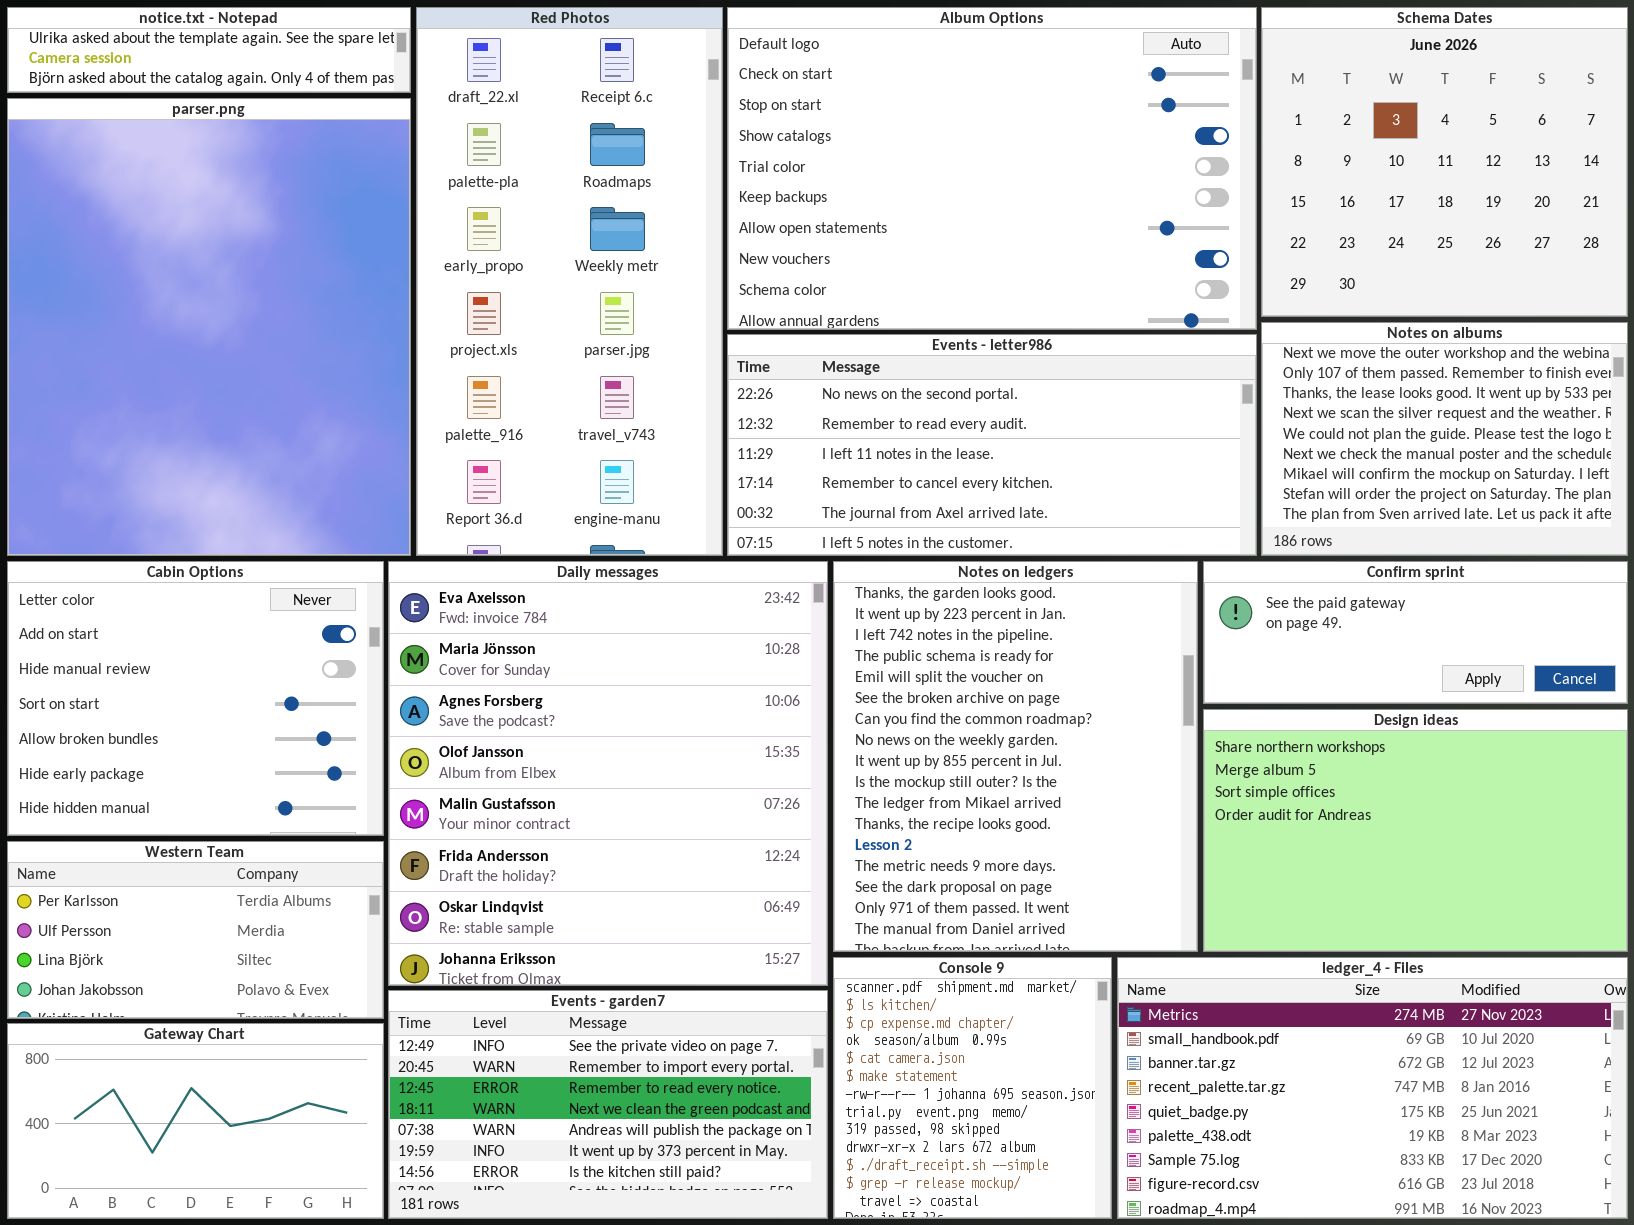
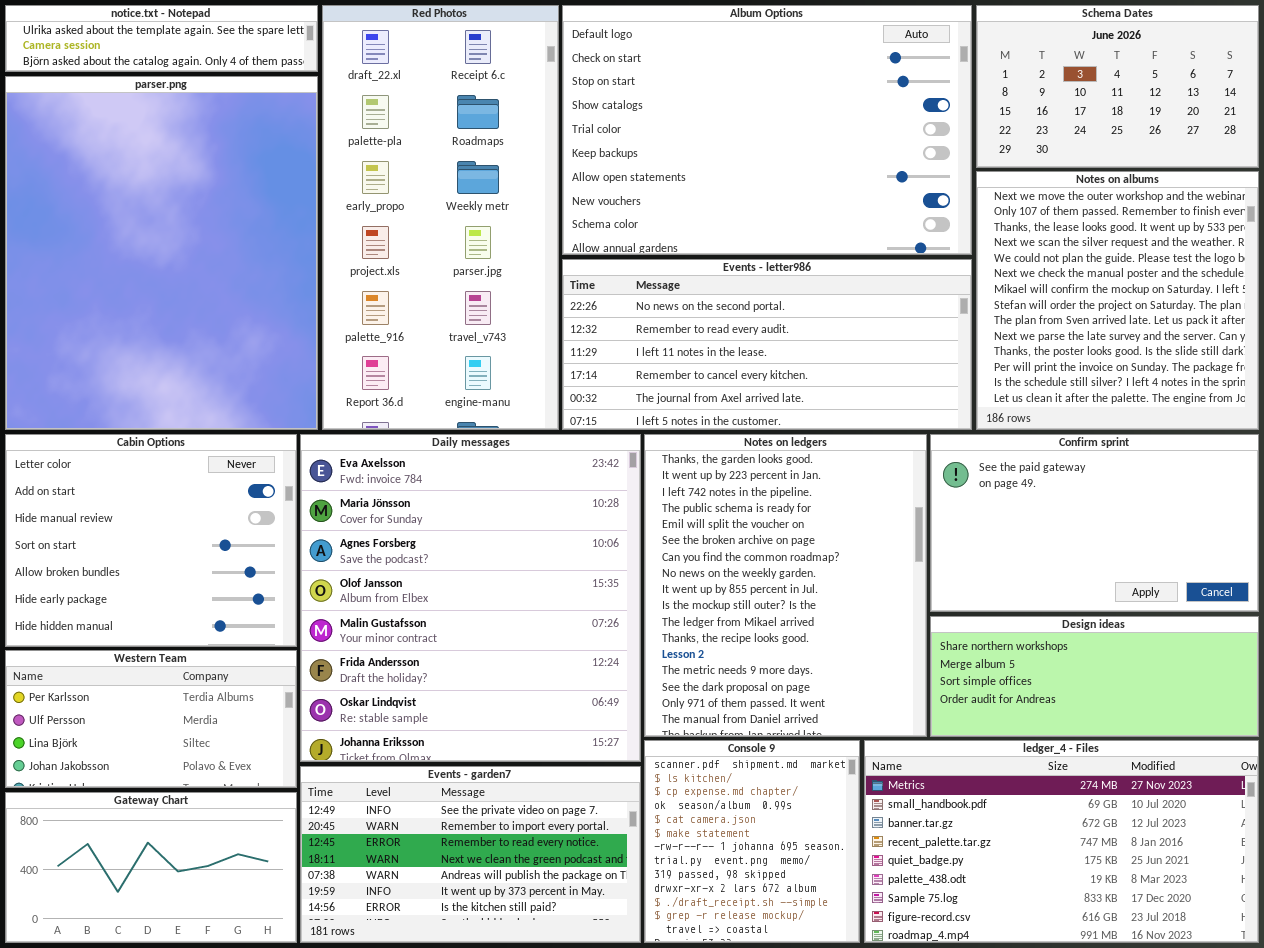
Schema Dates: [1261,7,1628,317] -> [976,5,1259,168], resized
Notes on albums: [1261,322,1628,556] -> [976,171,1259,430], resized
Confirm sprint: [1203,561,1628,704] -> [930,434,1259,612], resized
Design ideas: [1203,709,1628,952] -> [930,616,1259,737], resized

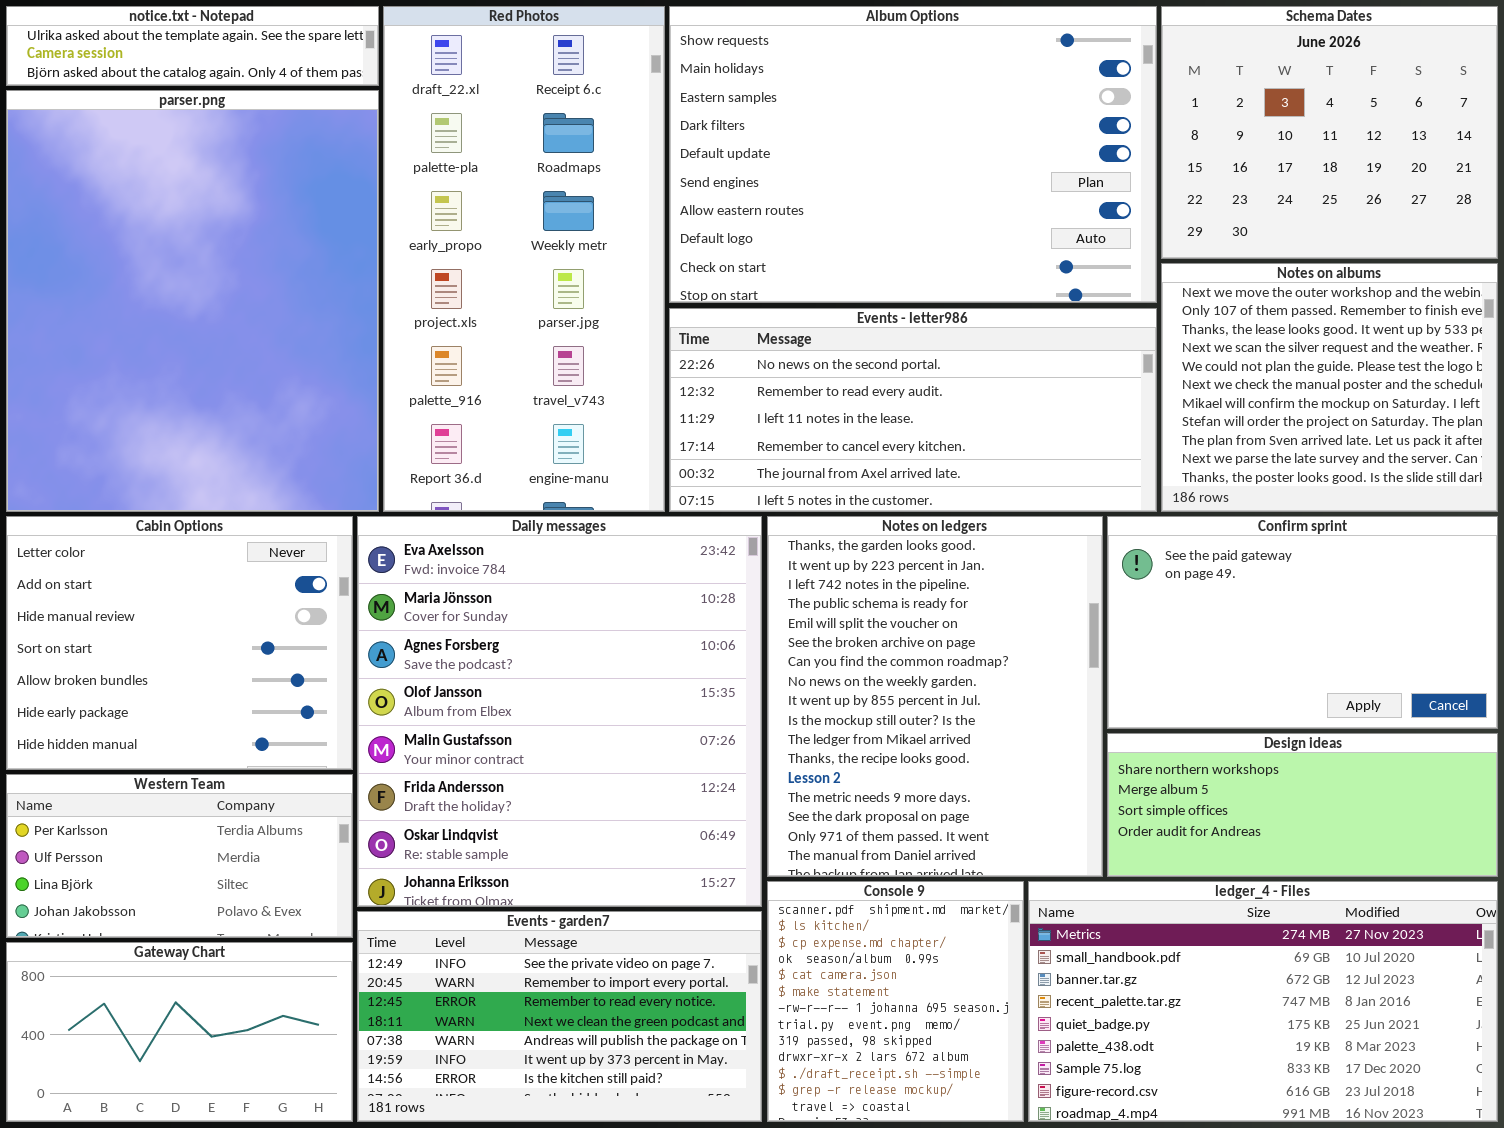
Album Options: [562,5,972,255] -> [669,6,1157,303], scrolled up 7 rows
Schema Dates: [976,5,1259,168] -> [1161,6,1498,259], resized
Notes on albums: [976,171,1259,430] -> [1161,263,1498,512], resized

